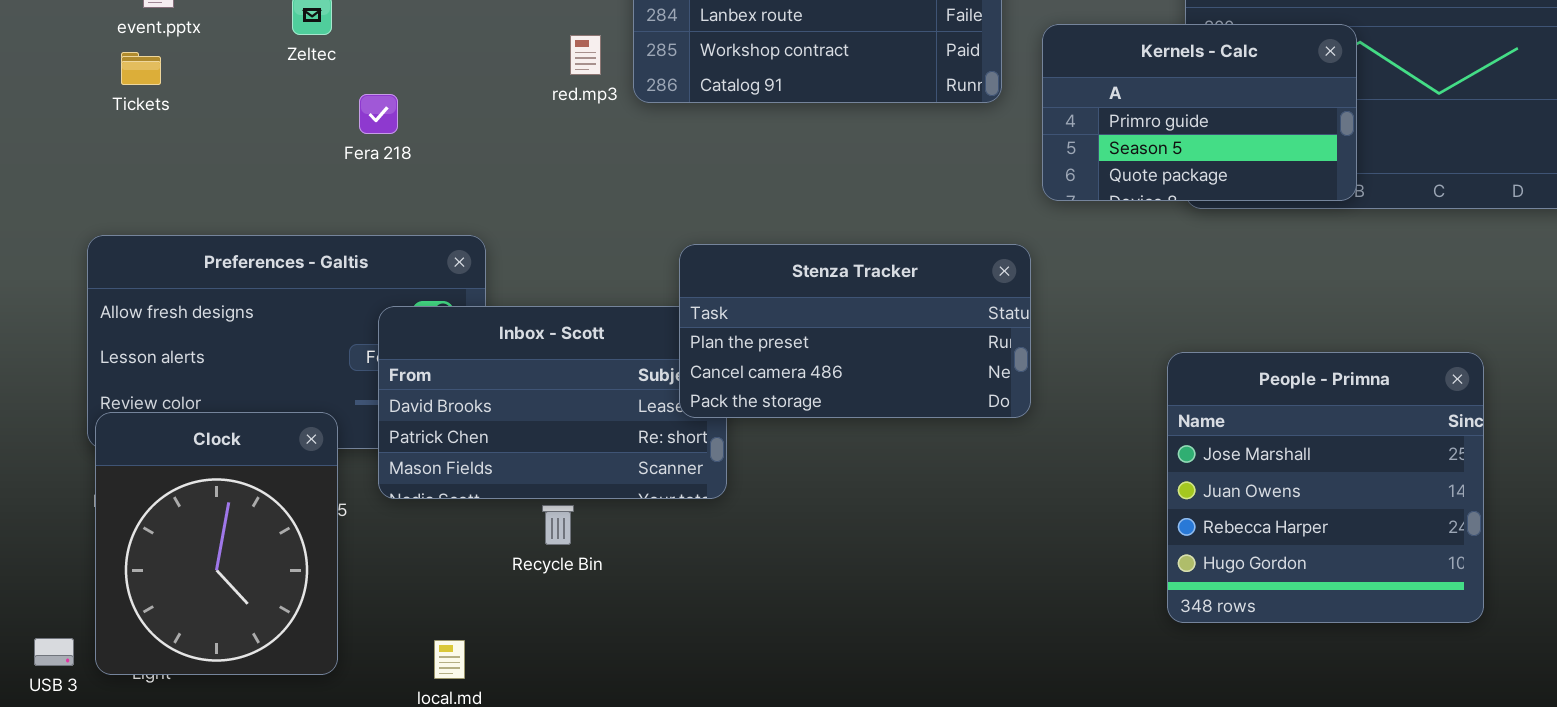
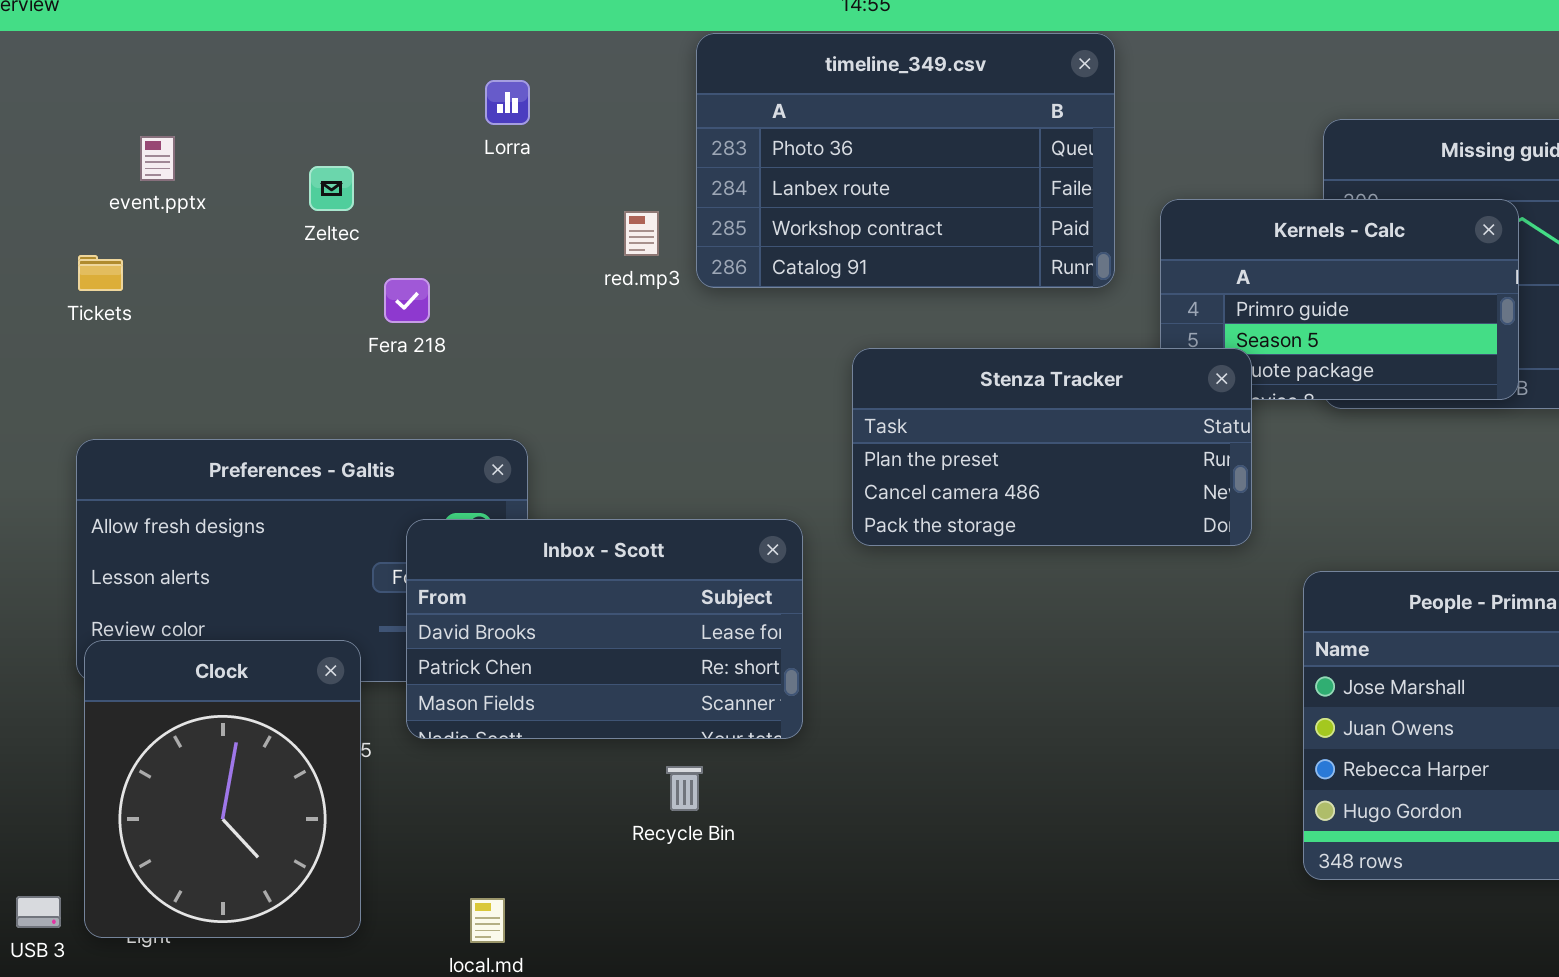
Tickets: [121,52,161,85] -> [78,255,123,291], moved
Stenza Tracker: [679,244,1031,418] -> [852,348,1252,546], moved
Recycle Bin: [542,505,574,545] -> [666,766,703,811], moved

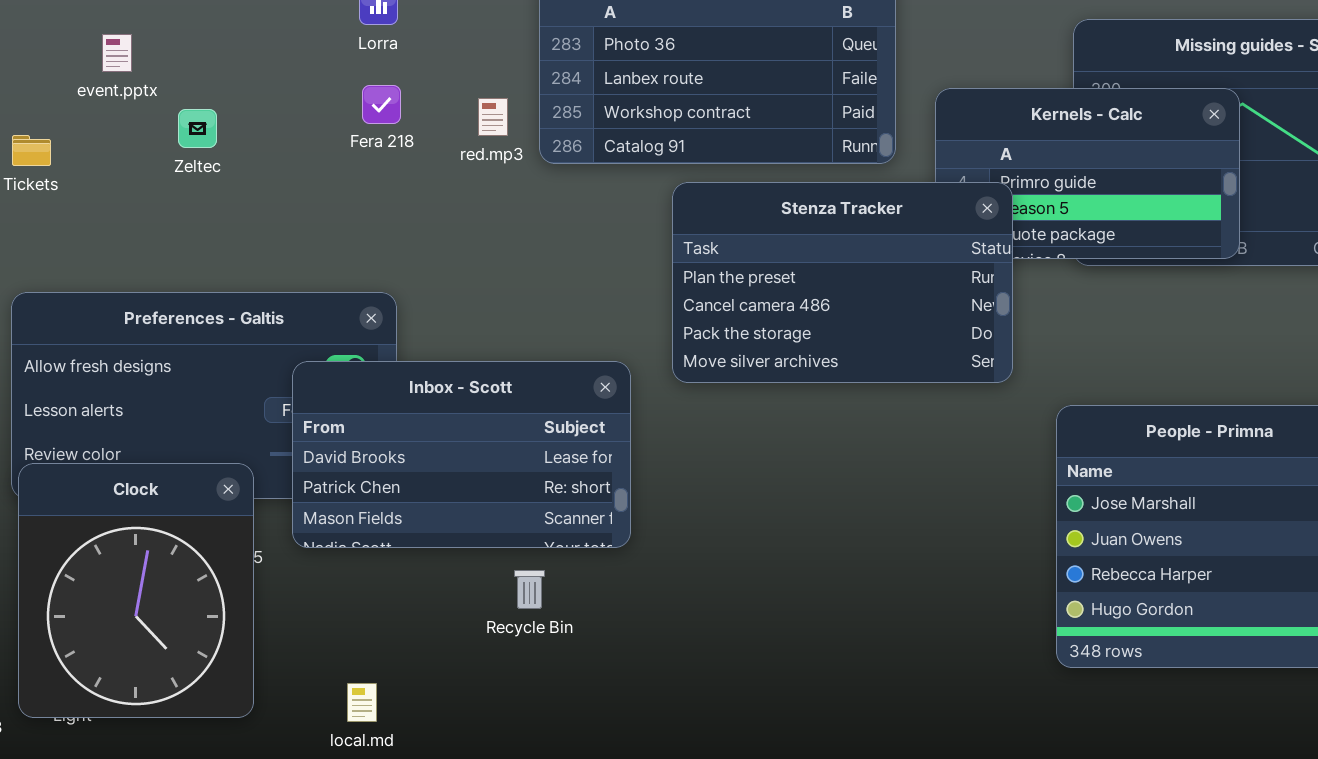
event.pptx: [140,136,175,181] -> [102,34,132,72], moved
Zeltec: [309,166,354,211] -> [178,109,217,148], moved
Fera 218: [384,278,430,323] -> [362,85,401,124], moved
Stenza Tracker: [852,348,1252,546] -> [672,182,1013,383], resized

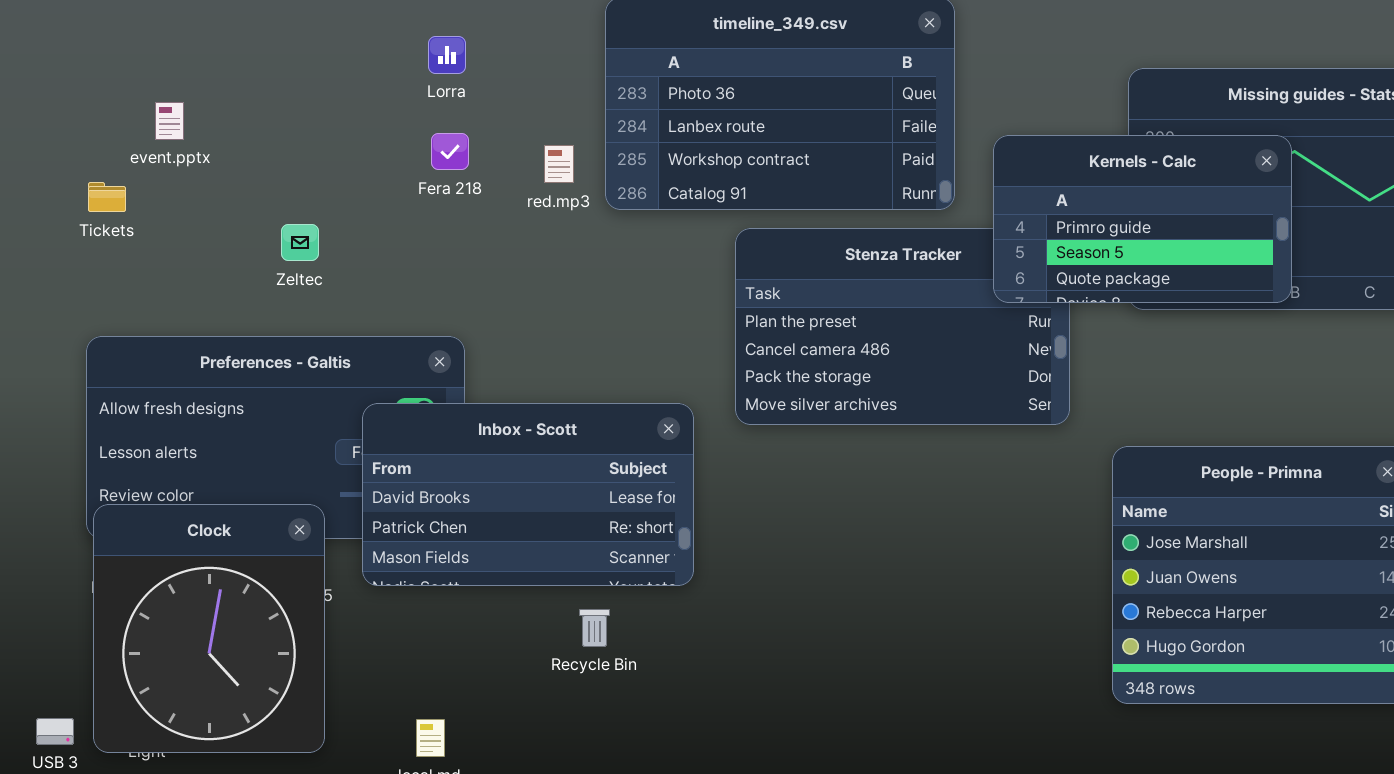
event.pptx: [102,34,132,72] -> [155,102,184,140], moved
Kernels - Calc: [935,88,1240,259] -> [993,135,1292,303], raised
Zeltec: [178,109,217,148] -> [281,224,319,261], moved

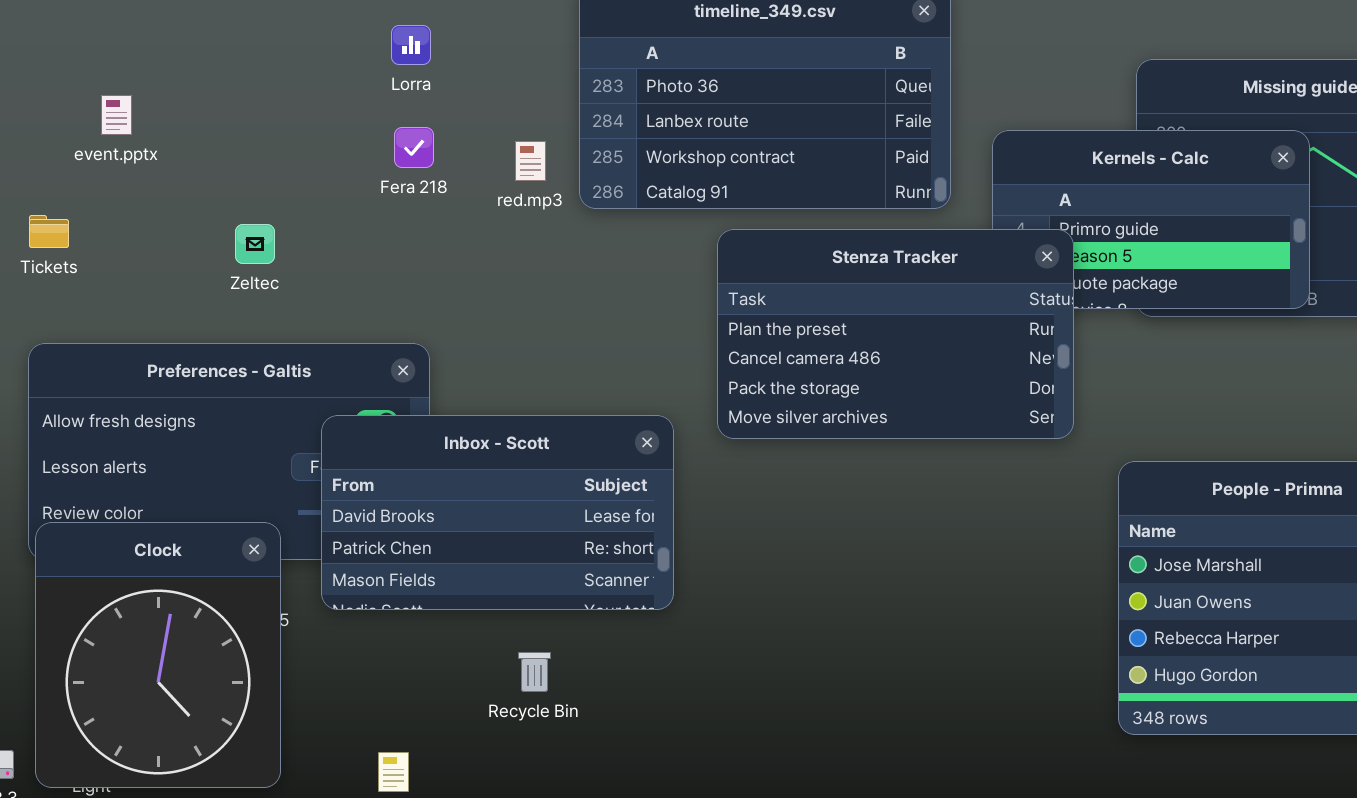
Tickets: [88,182,126,212] -> [29,215,69,248], moved
Stenza Tracker: [735,228,1070,425] -> [717,229,1074,439], raised
Recycle Bin: [579,609,610,647] -> [518,652,551,692], moved

